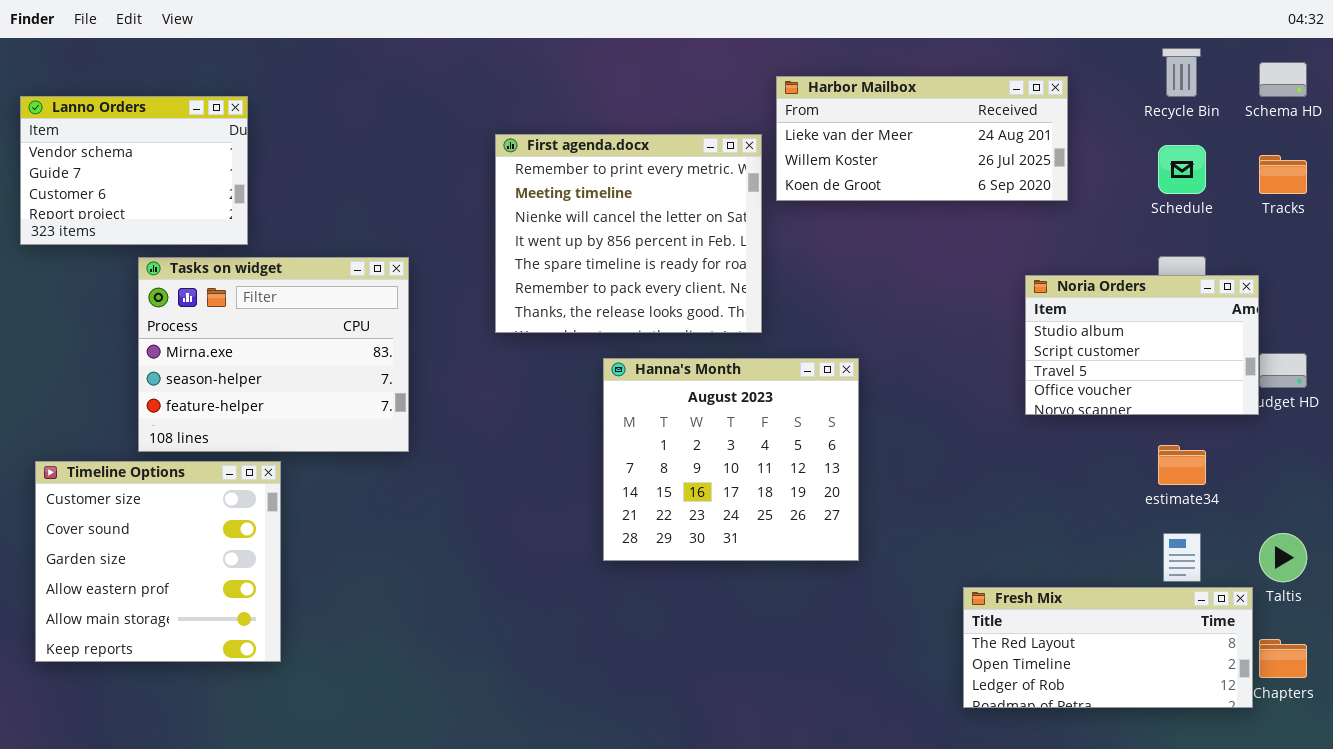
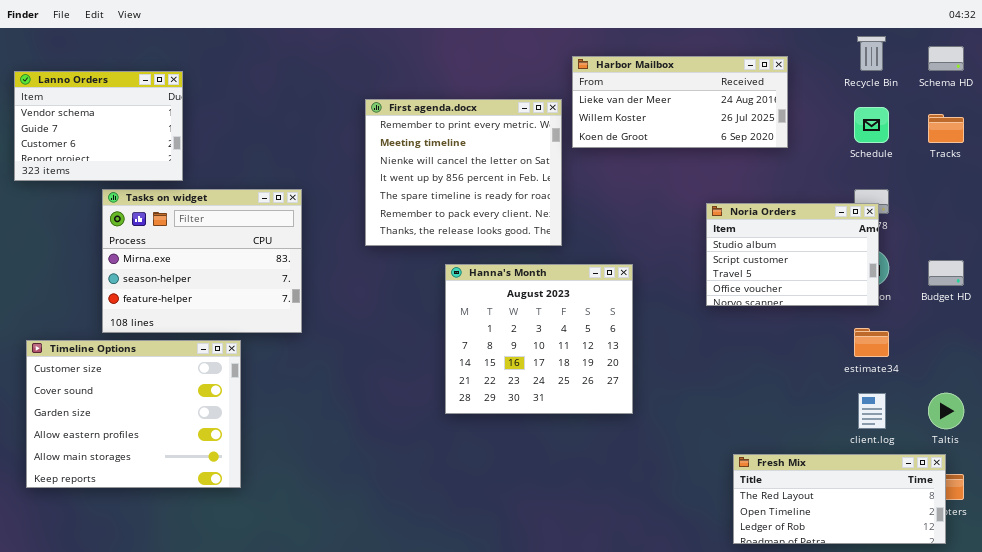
Noria Orders: [1025,275,1259,415] -> [706,203,879,306], moved
Timeline Options: [35,461,281,662] -> [26,340,241,488], resized
Fresh Mix: [963,587,1253,708] -> [733,454,946,544], moved

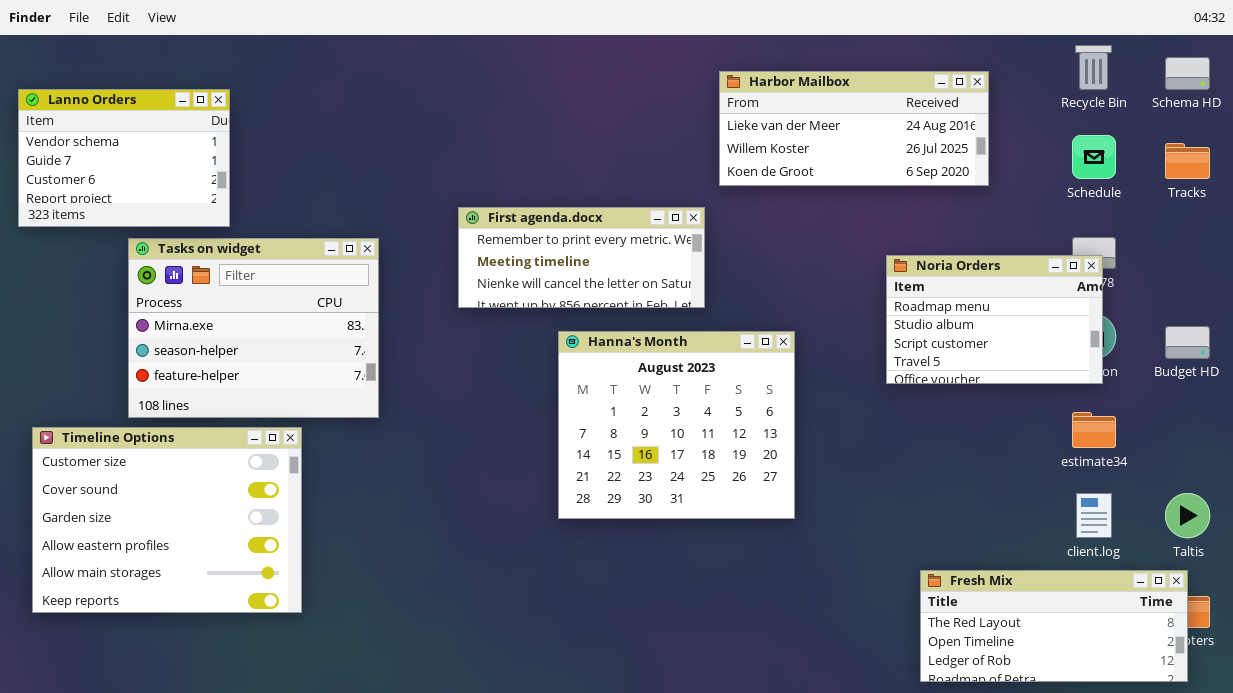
First agenda.docx: [365,99,562,246] -> [458,207,705,308], resized
Noria Orders: [706,203,879,306] -> [886,255,1103,384], scrolled up 1 row

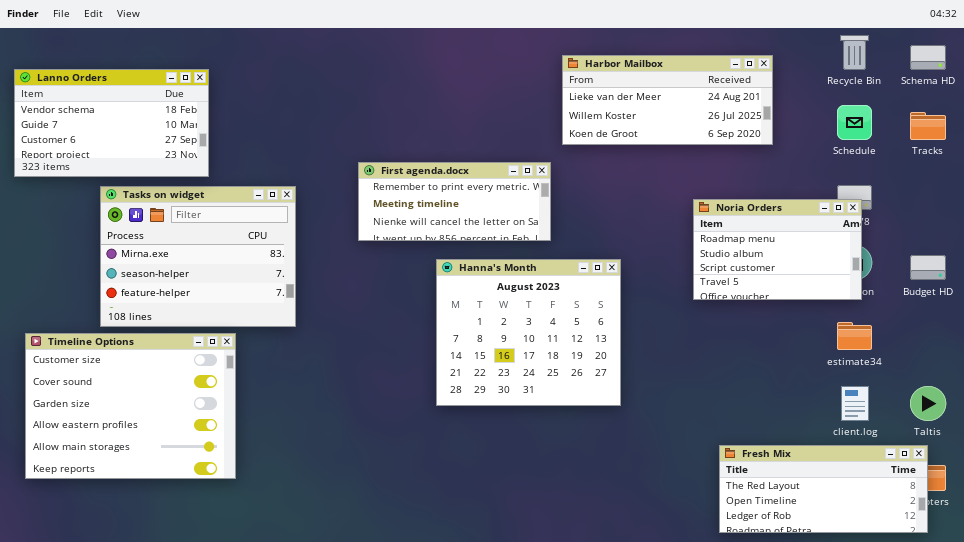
Lanno Orders: [18,89,230,227] -> [14,69,209,177], resized

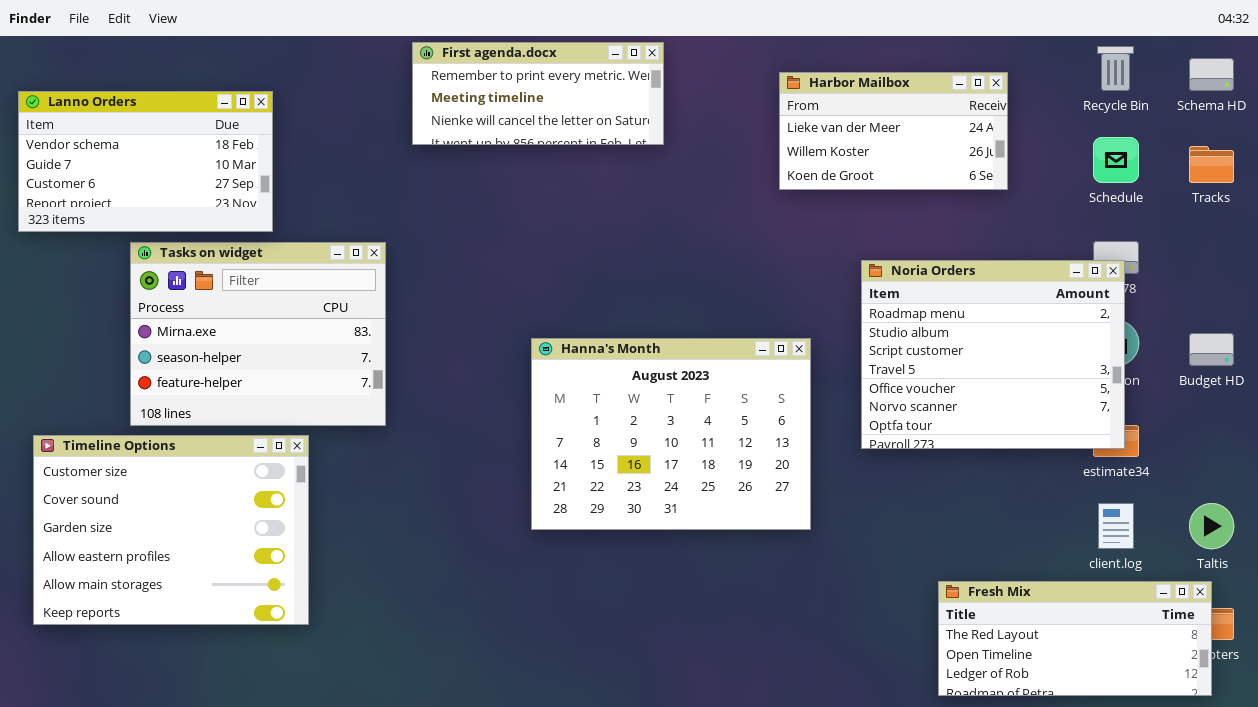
Harbor Mailbox: [562,55,773,145] -> [779,72,1008,190], resized
First agenda.docx: [358,162,551,241] -> [412,42,664,145], moved
Noria Orders: [693,199,862,300] -> [861,260,1125,449], resized
Hanna's Month: [436,259,621,406] -> [531,338,811,530], resized

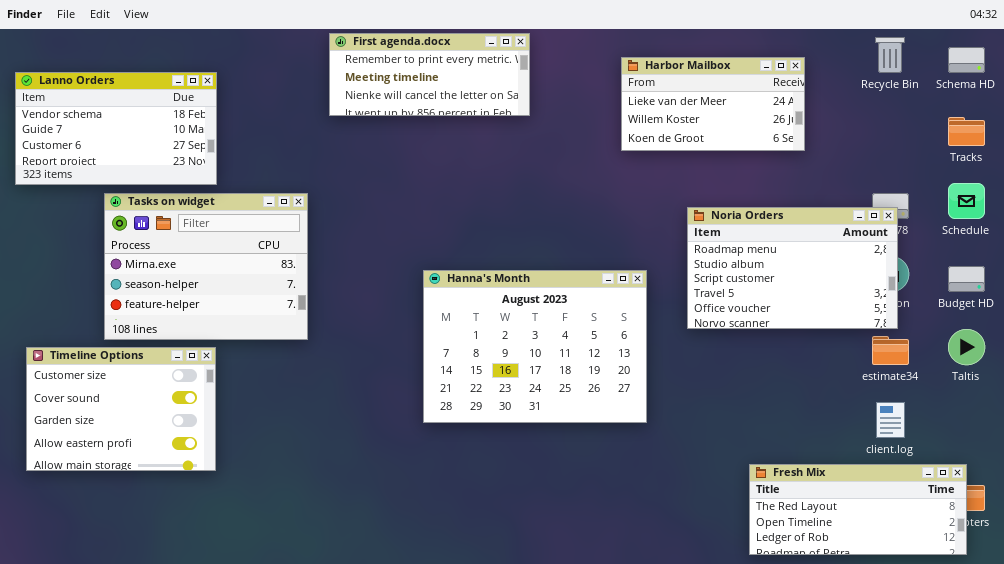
Schedule: [1093,137,1139,183] -> [948,183,985,219], moved
Noria Orders: [861,260,1125,449] -> [687,207,898,329], resized
Timeline Options: [33,435,309,625] -> [26,347,216,471], resized
Taltis: [1189,503,1234,549] -> [948,329,985,365], moved

